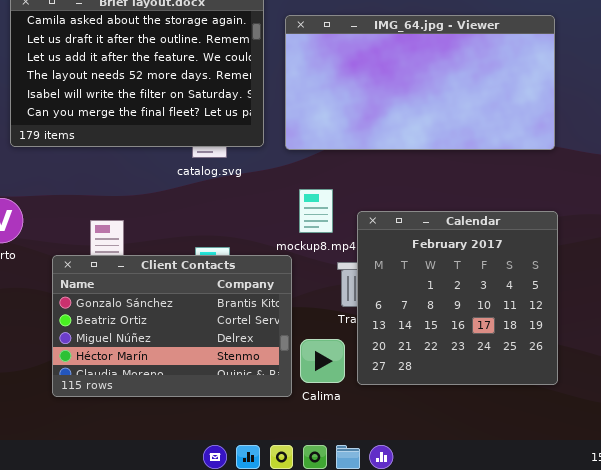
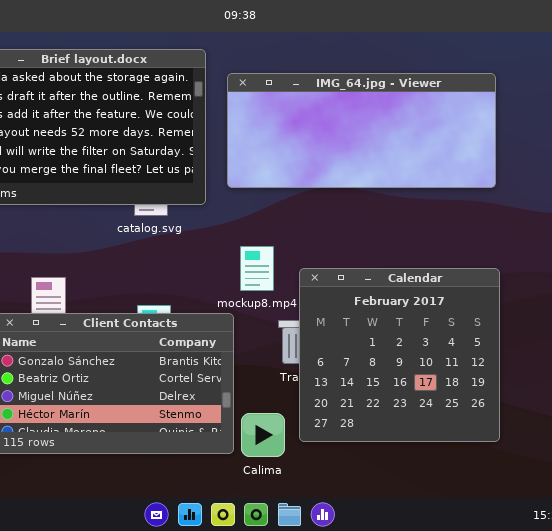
IMG_64.jpg - Viewer: [285,15,555,150] -> [227,73,496,188], resized
Calima: [300,339,345,383] -> [241,413,285,457], moved

